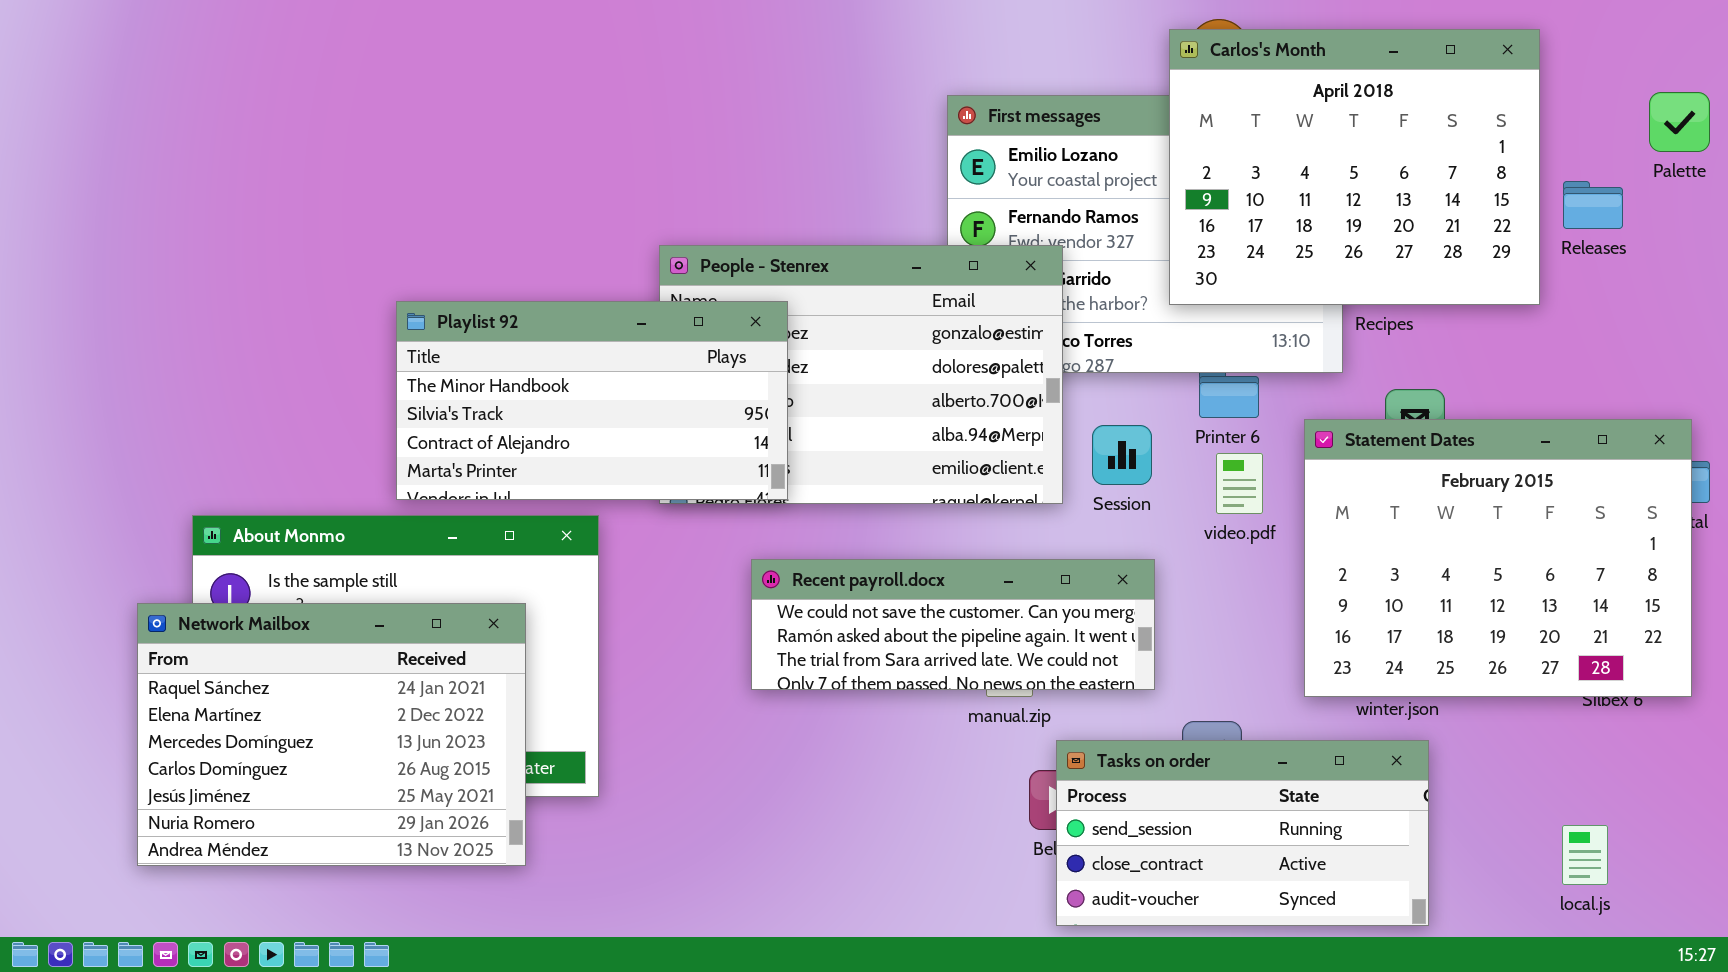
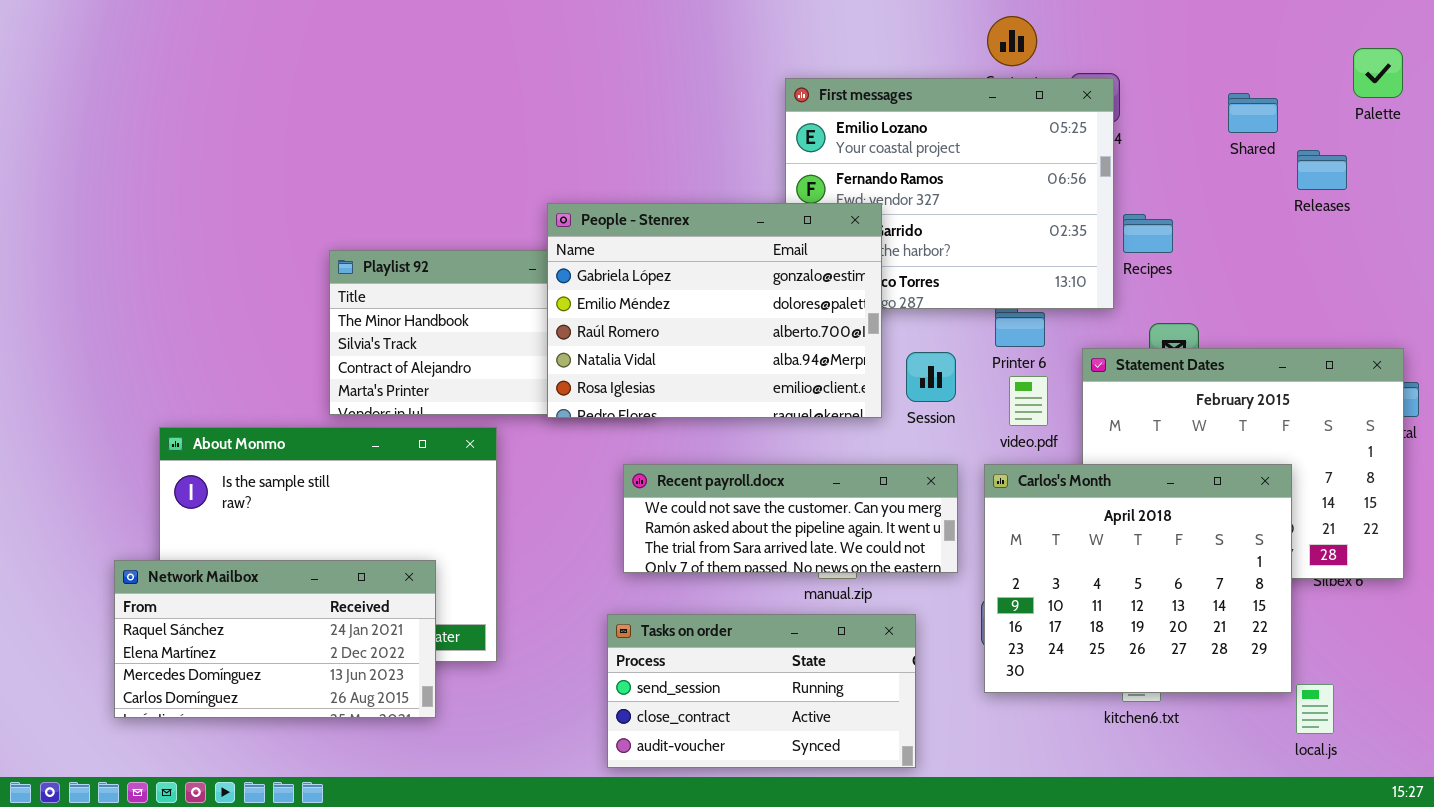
Carlos's Month: [1169,29,1540,305] -> [984,464,1292,693], moved
Palette: [1649,92,1710,152] -> [1353,48,1403,98], moved
People - Stenrex: [659,245,1063,504] -> [547,203,882,418], raised
Network Mailbox: [137,603,526,866] -> [114,560,436,718], resized
Tasks on order: [1056,740,1429,926] -> [607,614,916,768], moved

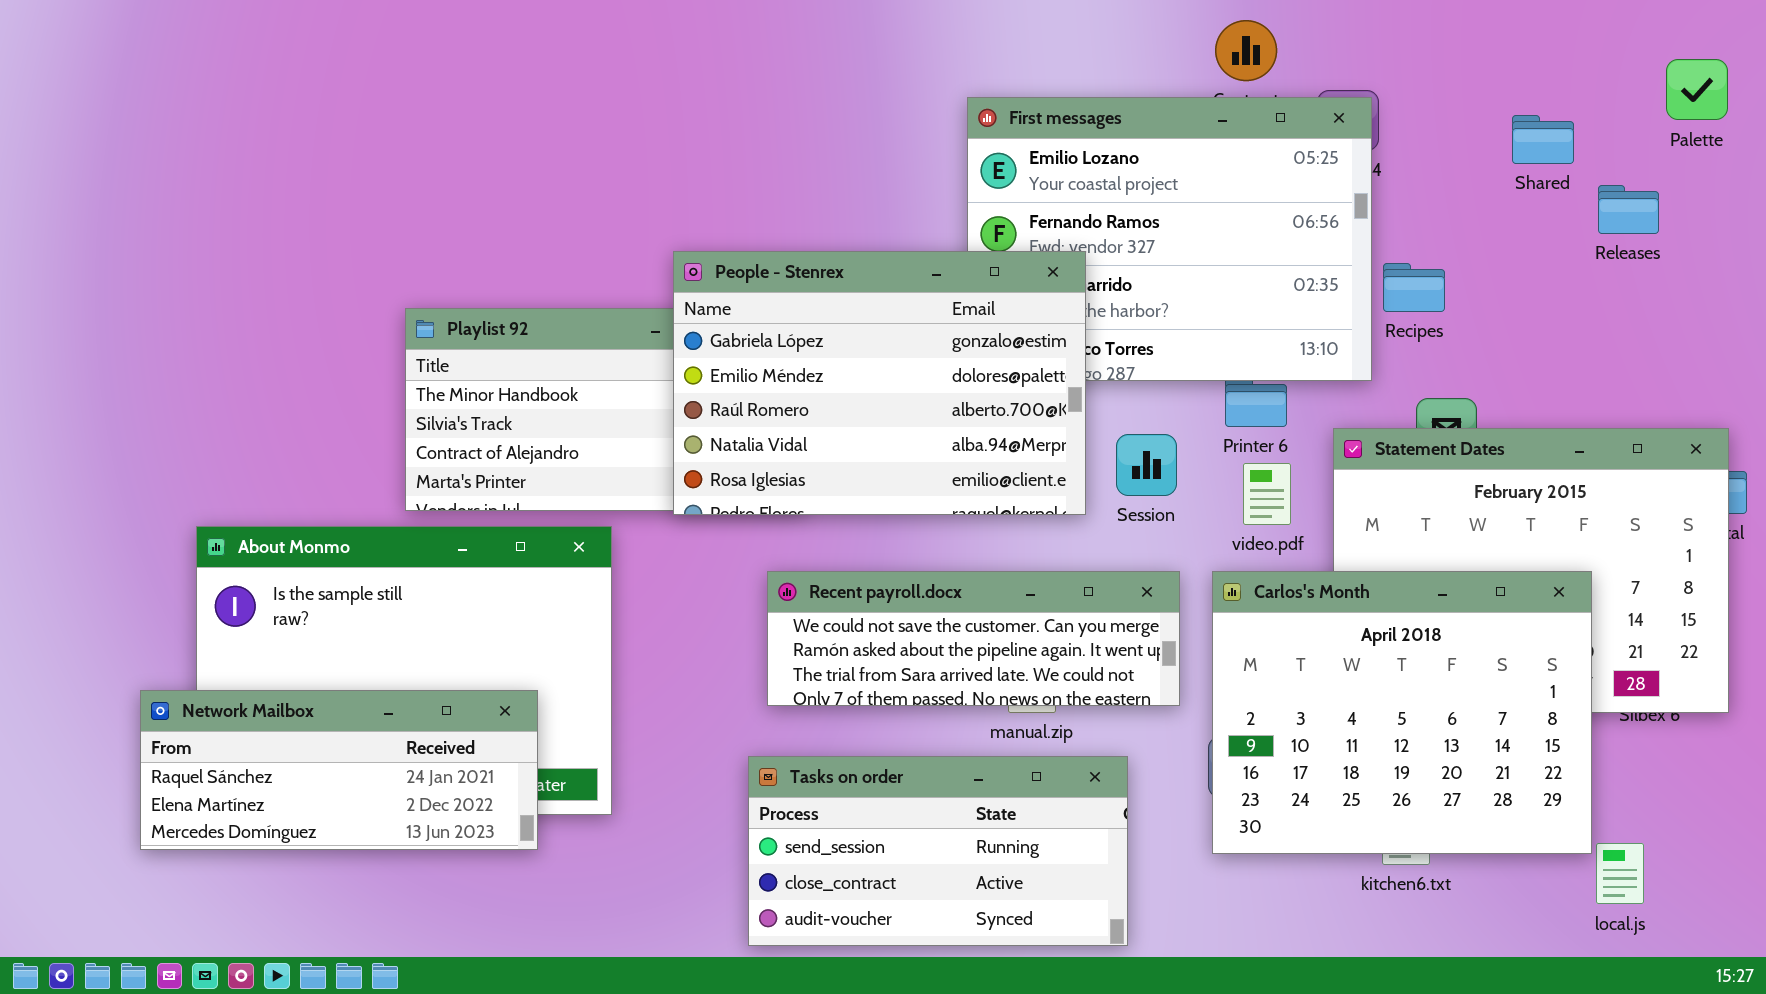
Network Mailbox: [114,560,436,718] -> [140,690,538,850], resized

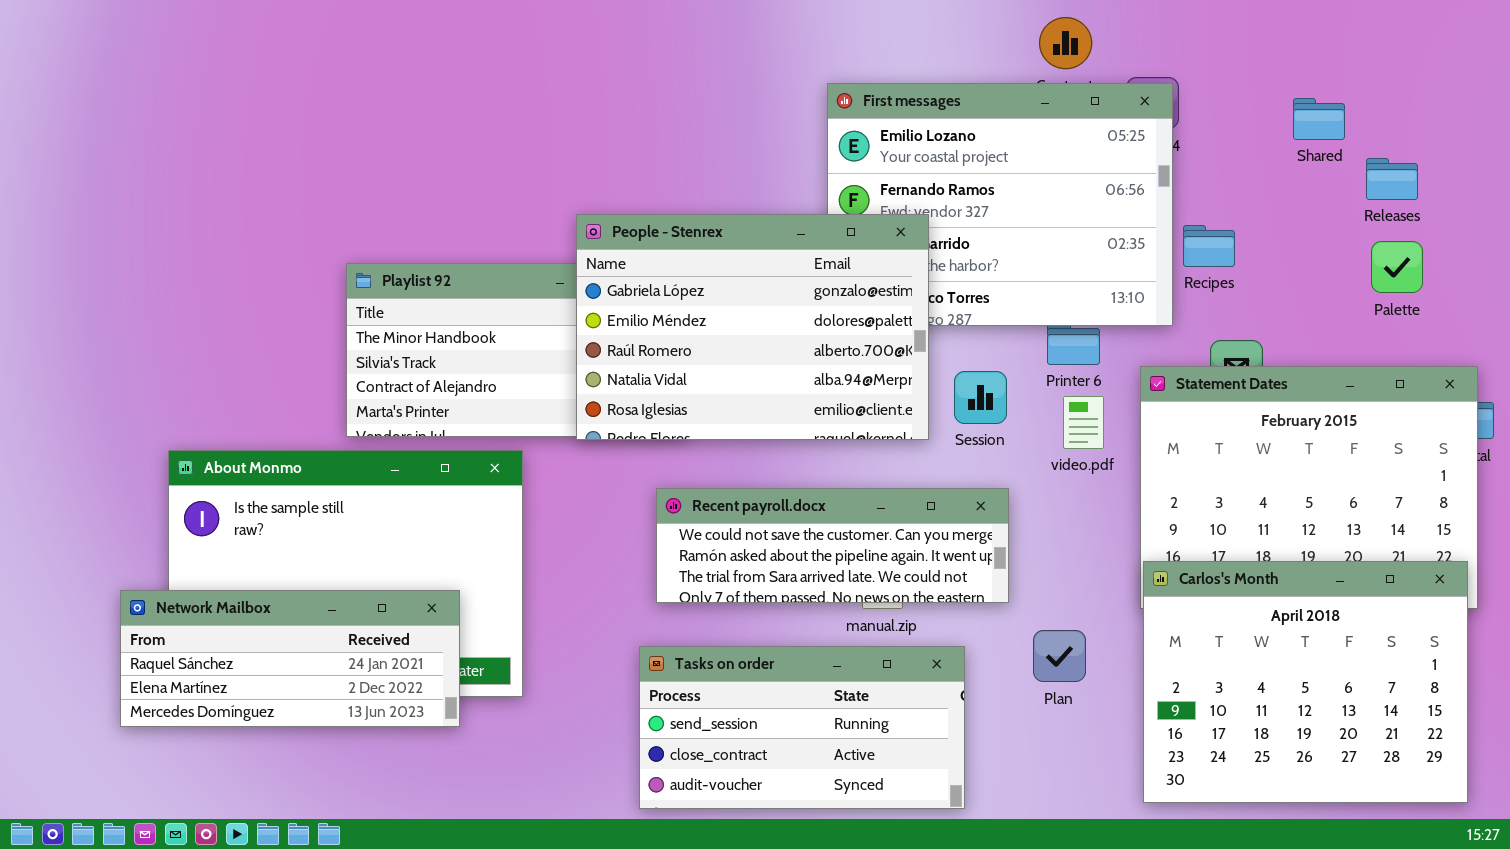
Palette: [1666,59,1728,120] -> [1371,241,1423,293], moved
Carlos's Month: [1212,571,1592,854] -> [1143,561,1468,803], moved

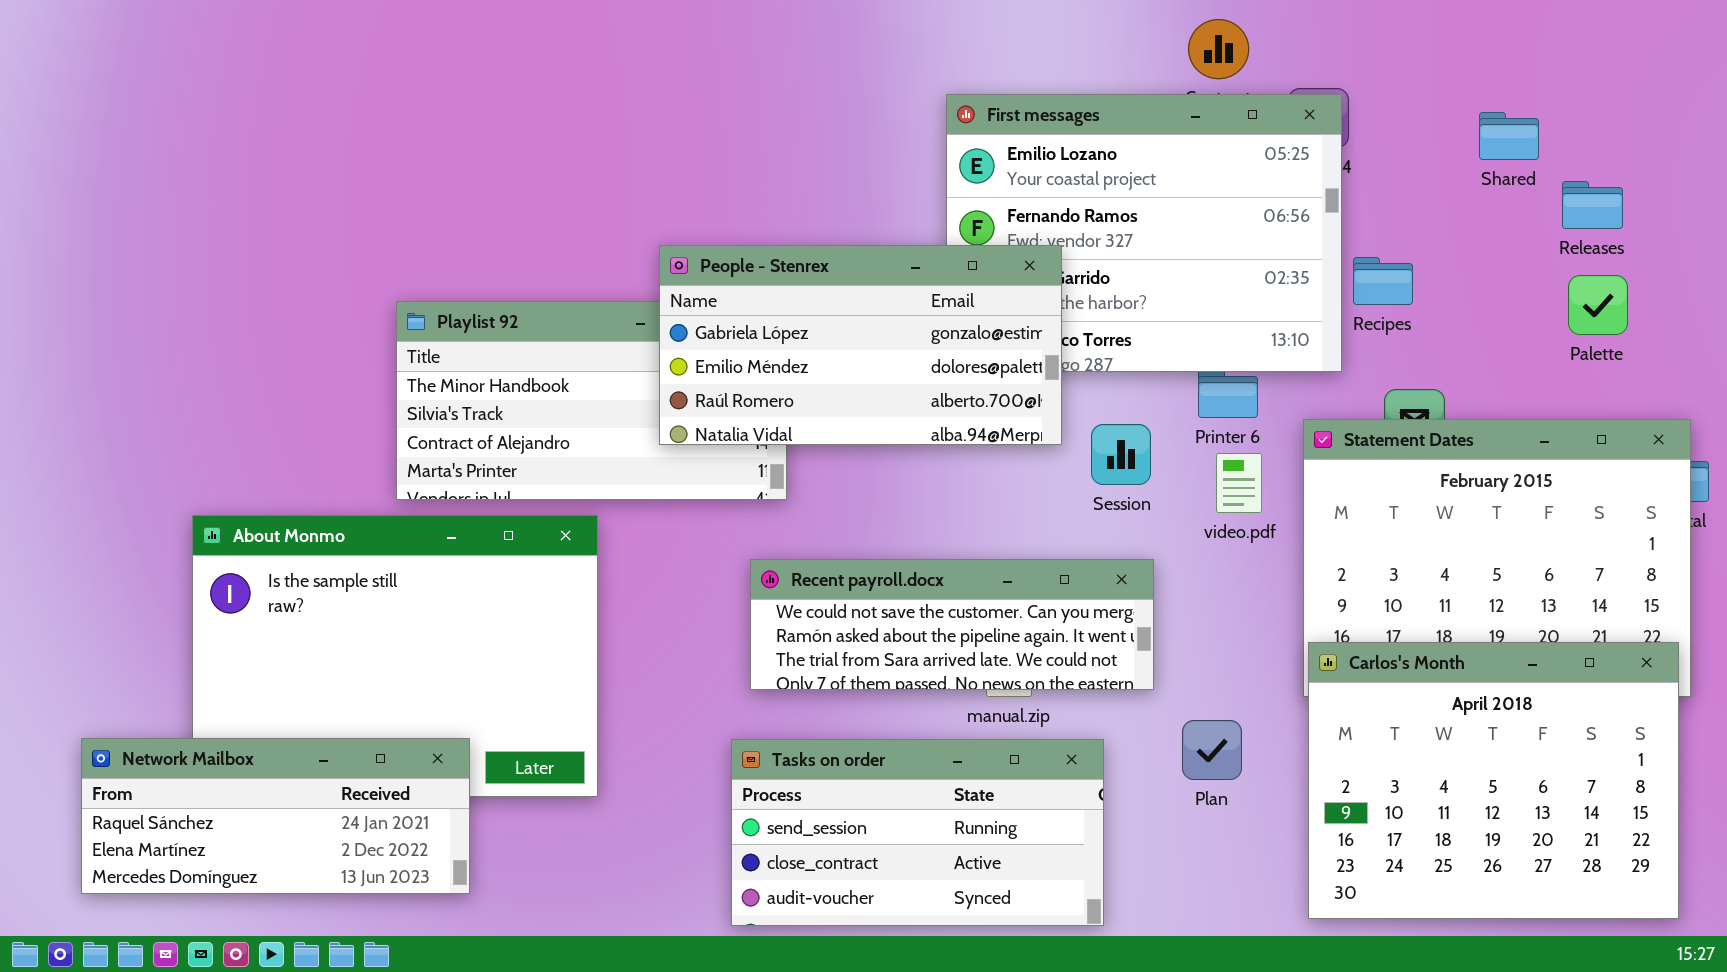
People - Stenrex: [576,214,929,440] -> [659,245,1062,445], resized
Network Mailbox: [120,590,460,727] -> [81,738,470,894], moved

